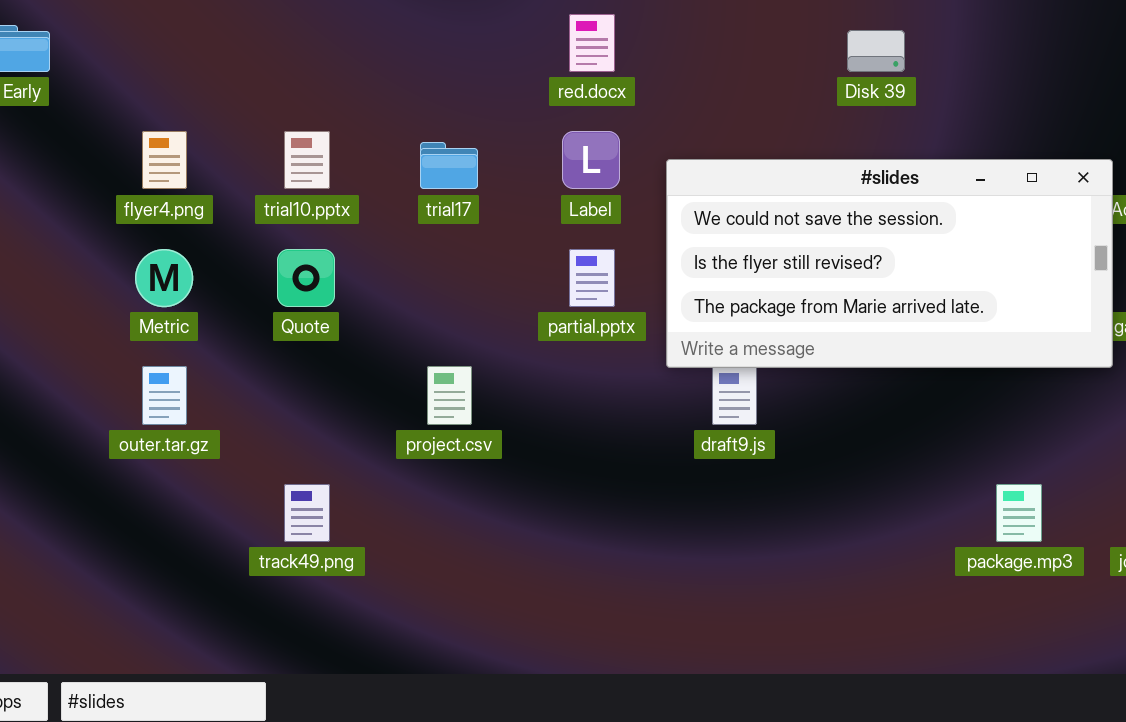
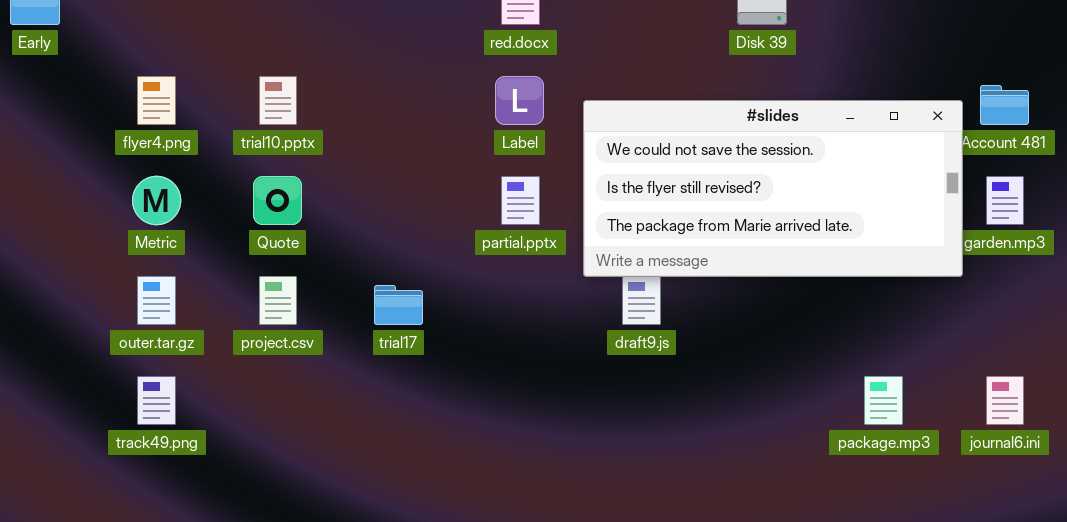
trial17: [420,142,478,189] -> [374,285,423,325], moved
project.csv: [427,366,472,425] -> [259,276,297,325], moved
track49.png: [284,484,330,542] -> [137,376,176,425], moved

